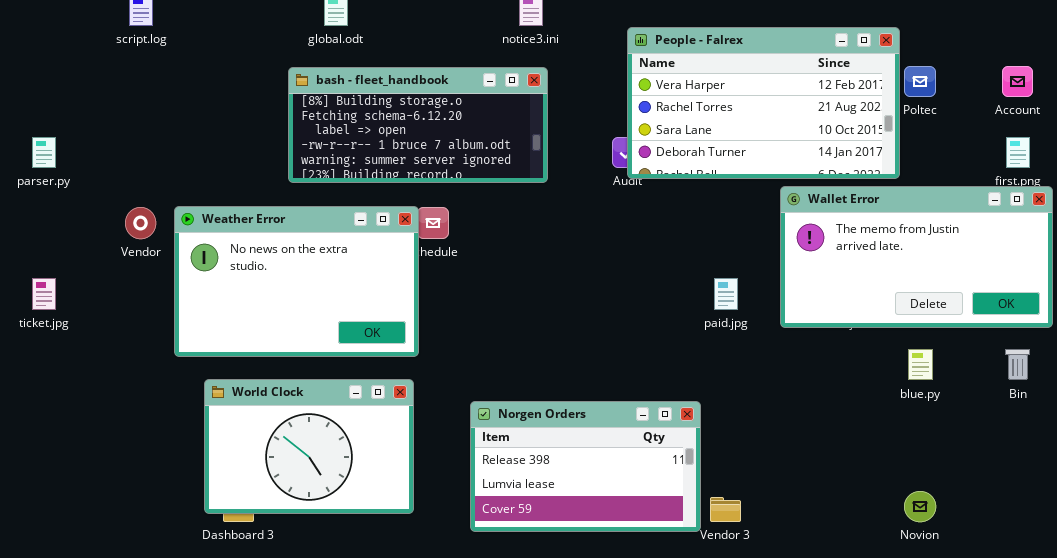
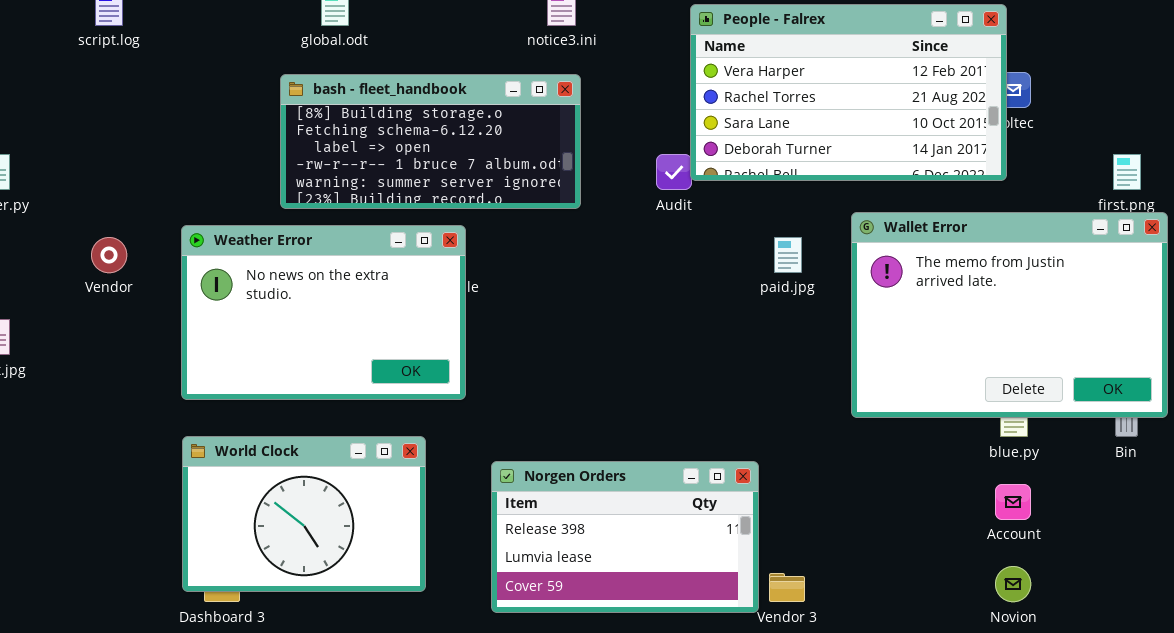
People - Falrex: [627,27,900,179] -> [690,4,1007,181], moved
Account: [1002,66,1033,97] -> [995,484,1031,520], moved
Wallet Error: [780,186,1053,328] -> [851,212,1168,418], resized
Weather Error: [174,206,419,357] -> [181,225,466,400], moved
paid.jpg: [714,278,738,310] -> [774,237,802,273], moved

